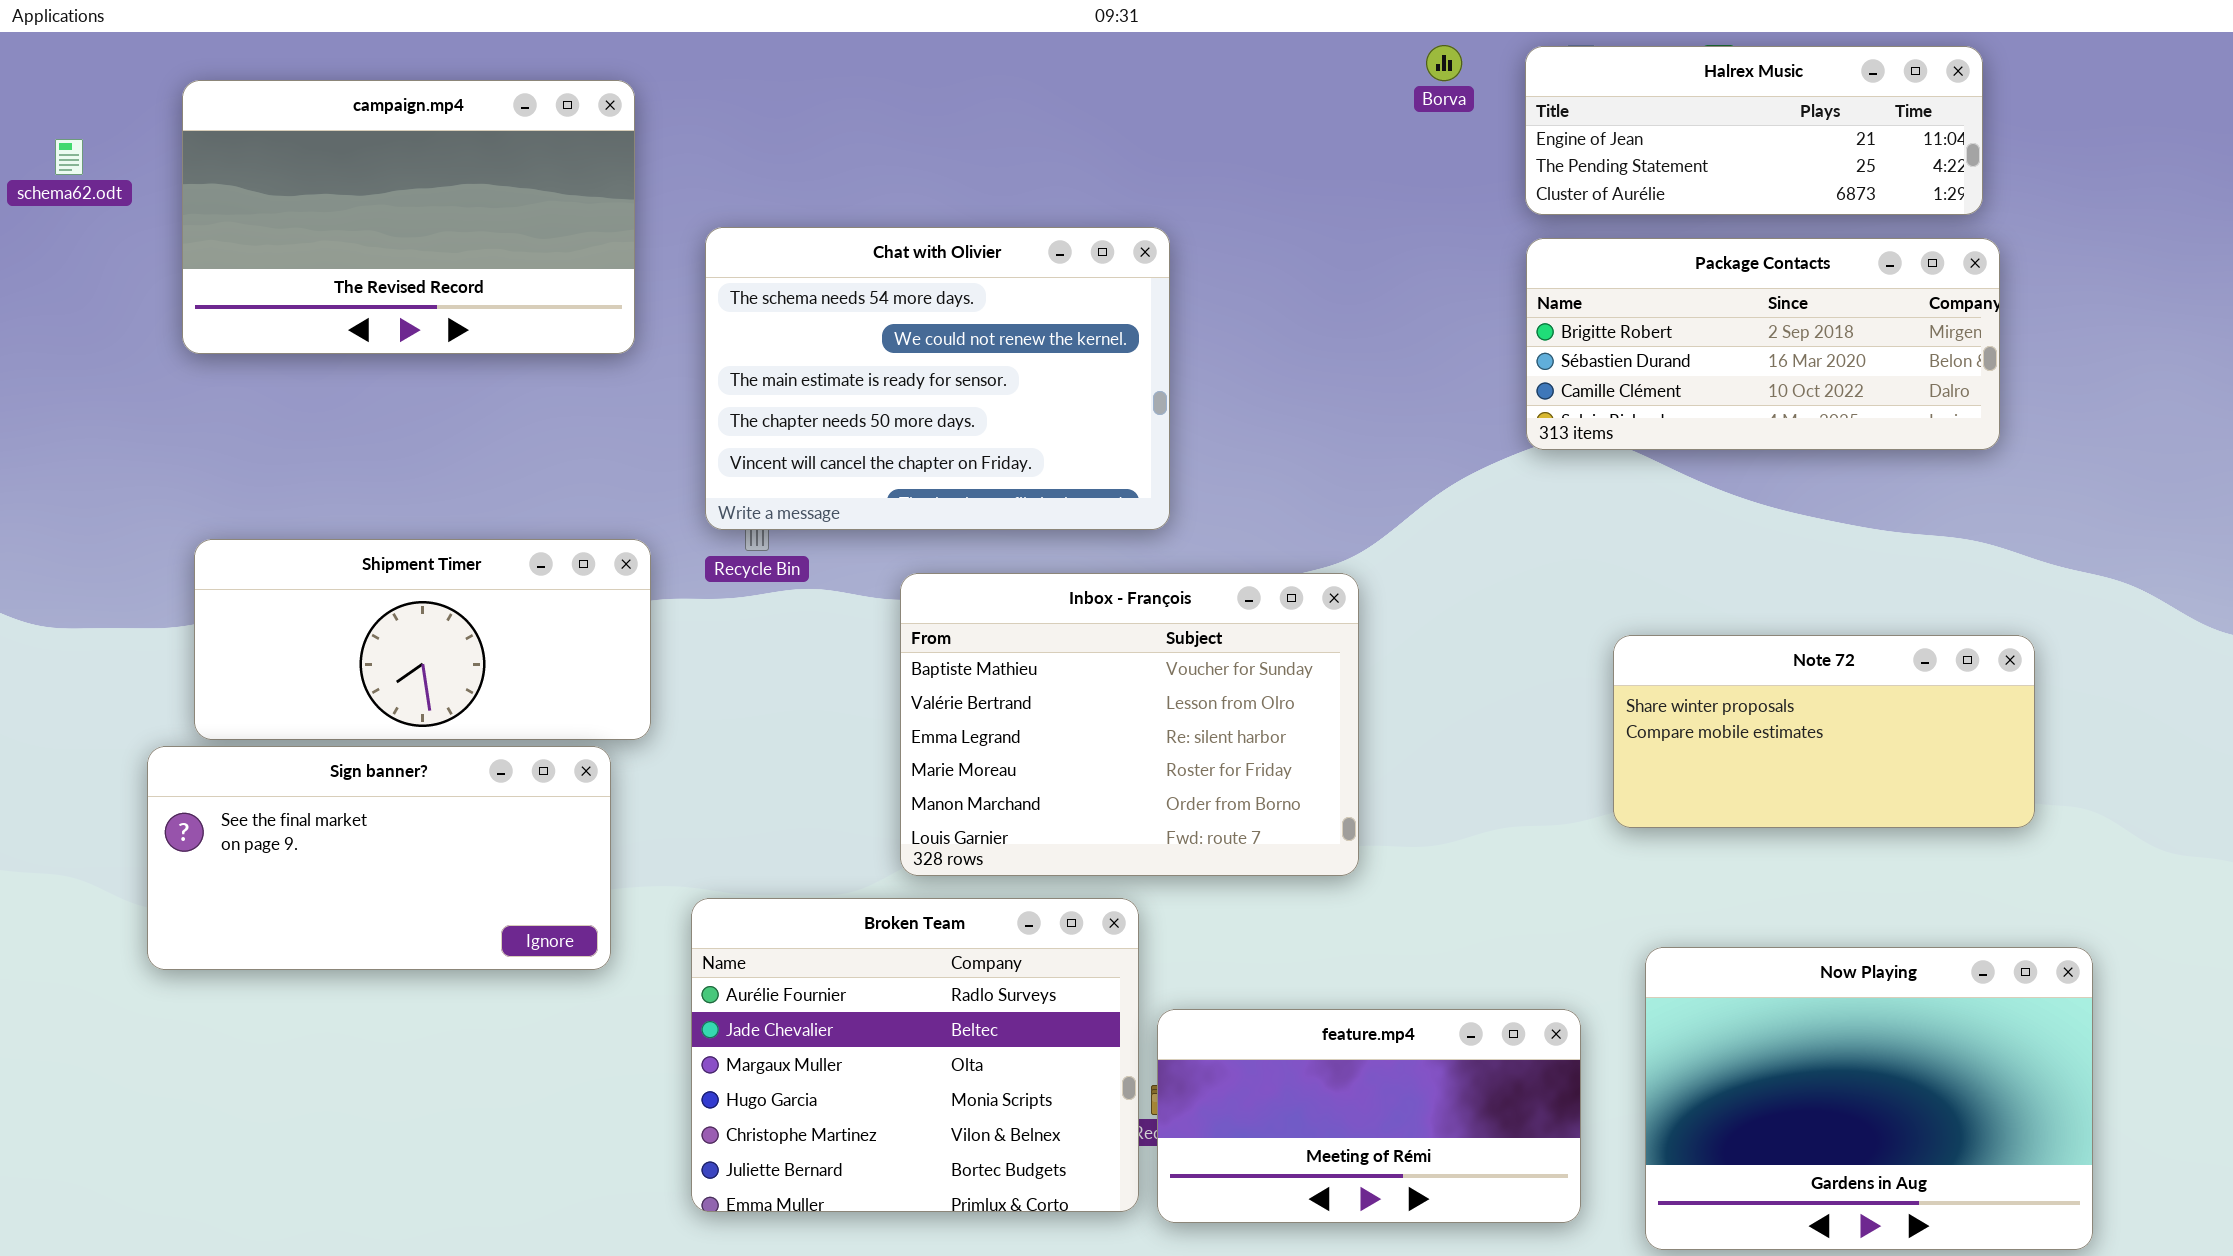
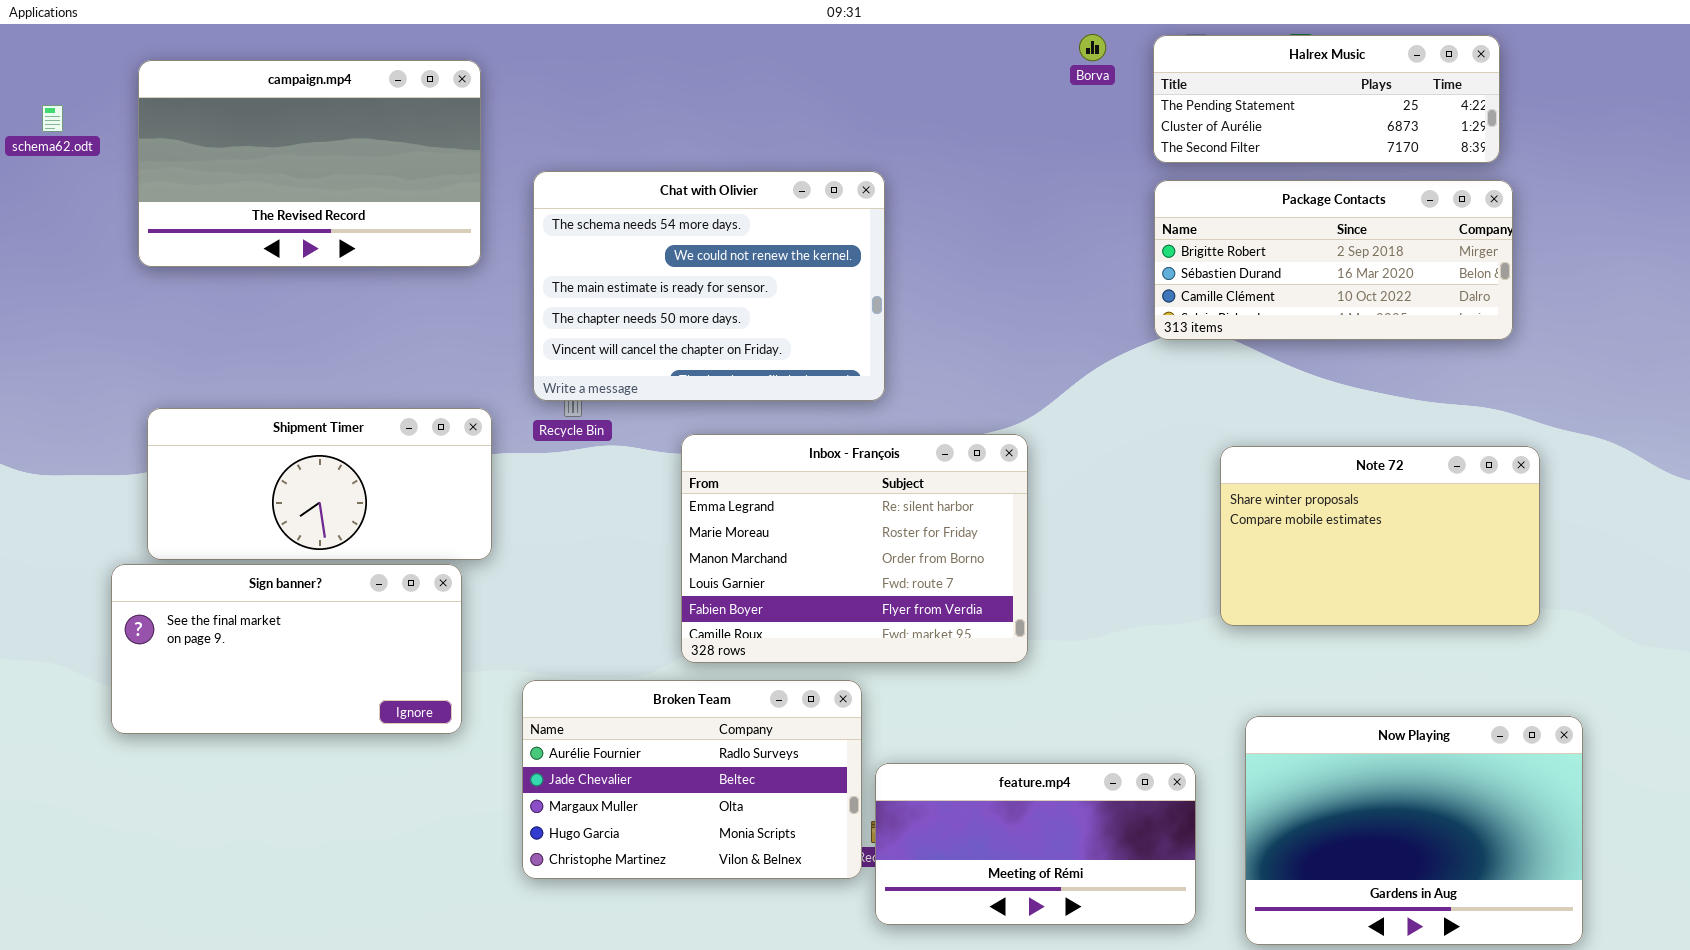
Halrex Music: [1525,46,1983,215] -> [1153,35,1500,163], scrolled down 1 row
Inbox - François: [900,573,1359,876] -> [681,434,1028,663], scrolled down 2 rows
Note 72: [1613,635,2035,828] -> [1220,446,1540,626], resized
Broken Team: [691,898,1139,1212] -> [522,680,862,879], resized

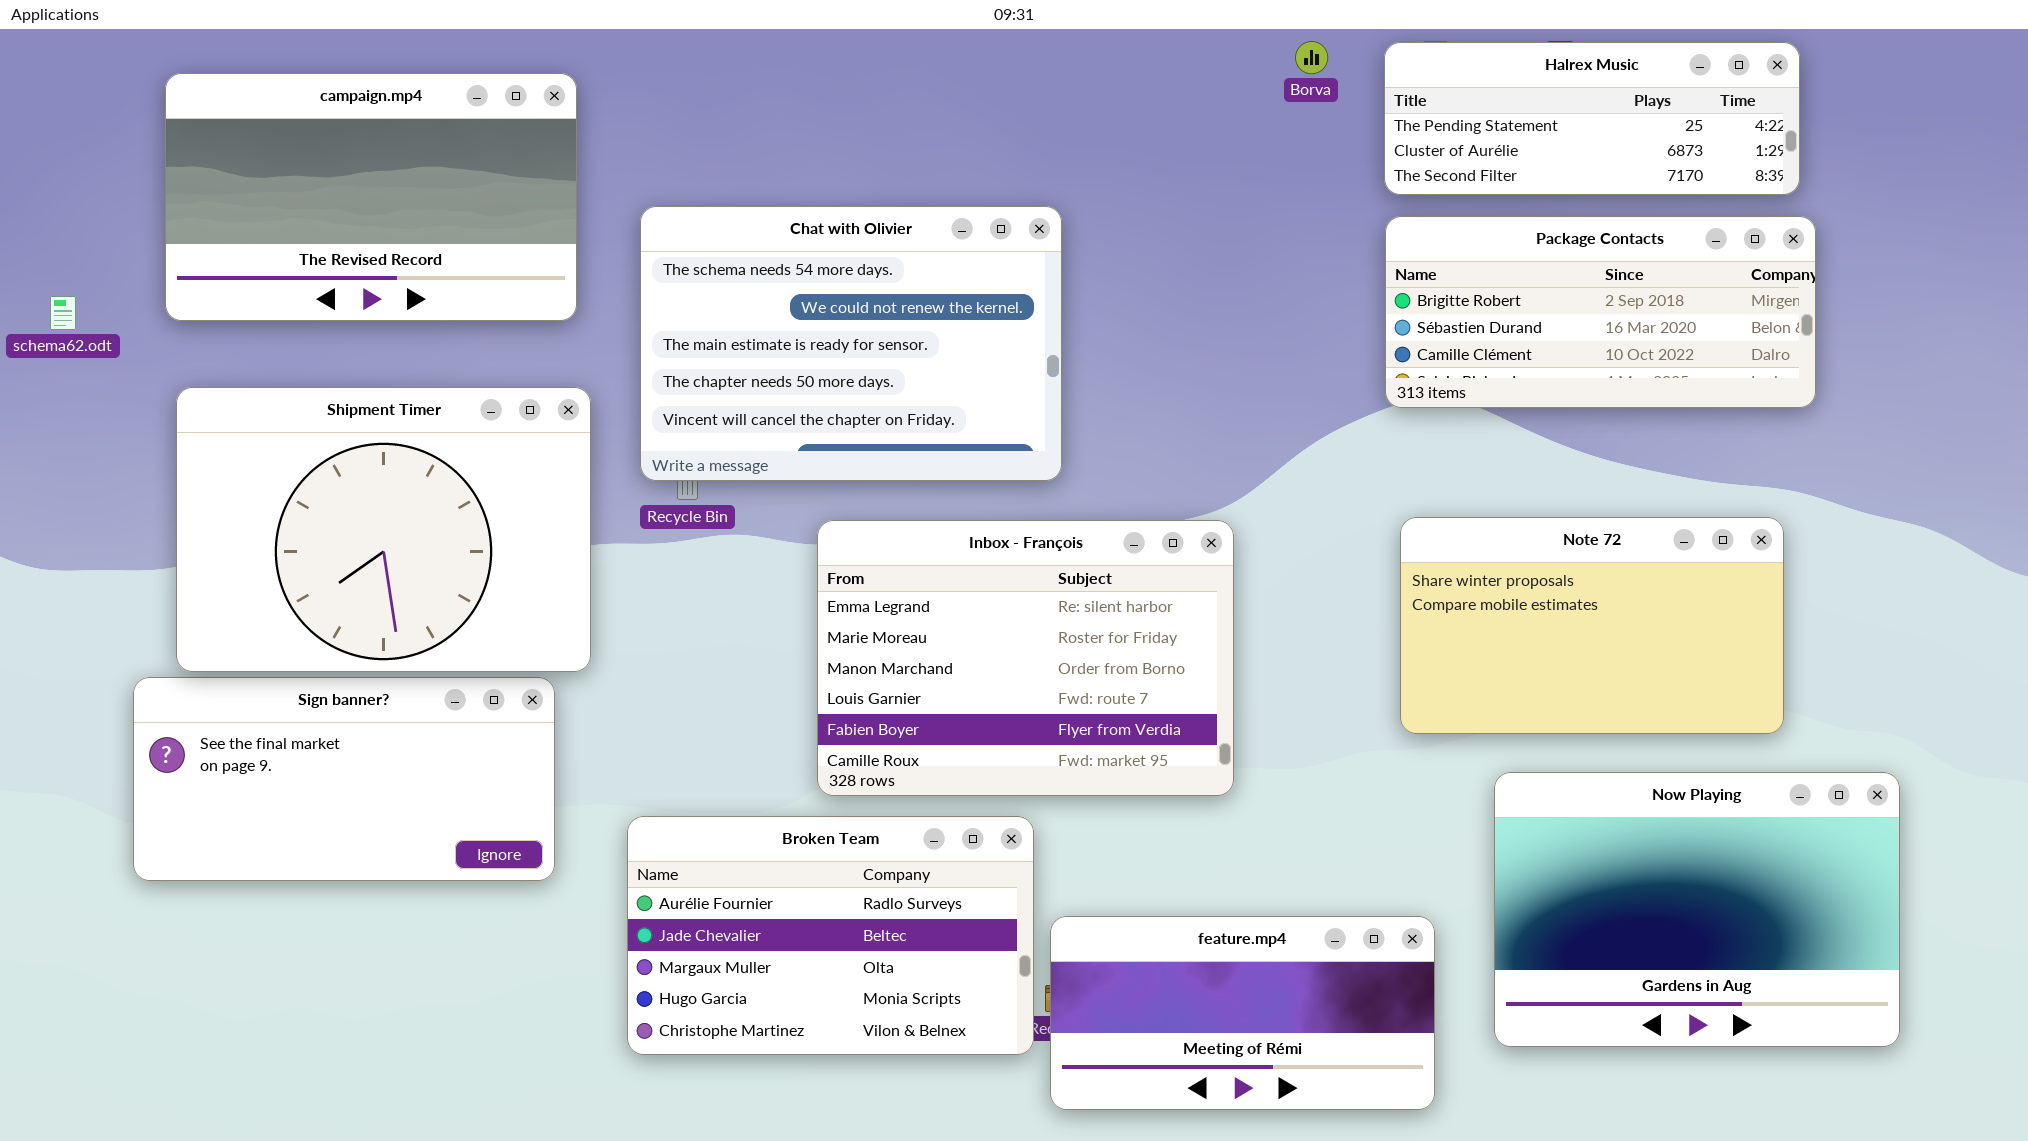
schema62.odt: [42,105,63,132] -> [50,296,76,330], moved
Shipment Timer: [147,408,492,560] -> [176,387,591,672], resized
Note 72: [1220,446,1540,626] -> [1400,517,1784,734], moved
Now Playing: [1245,716,1583,945] -> [1494,772,1900,1047], moved

